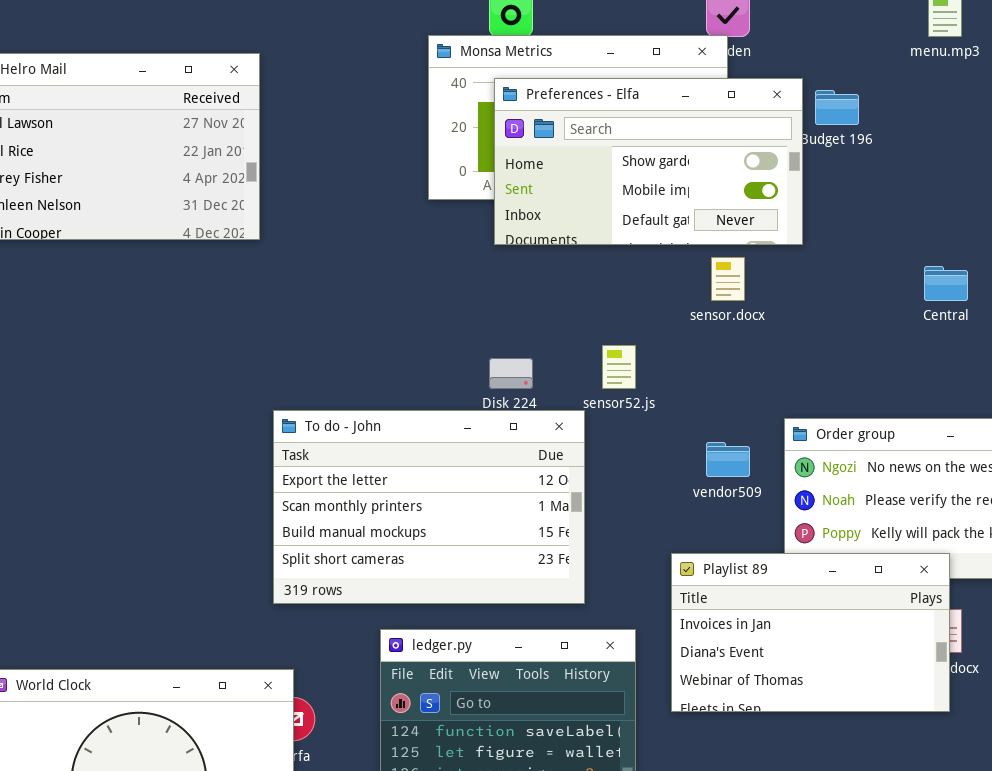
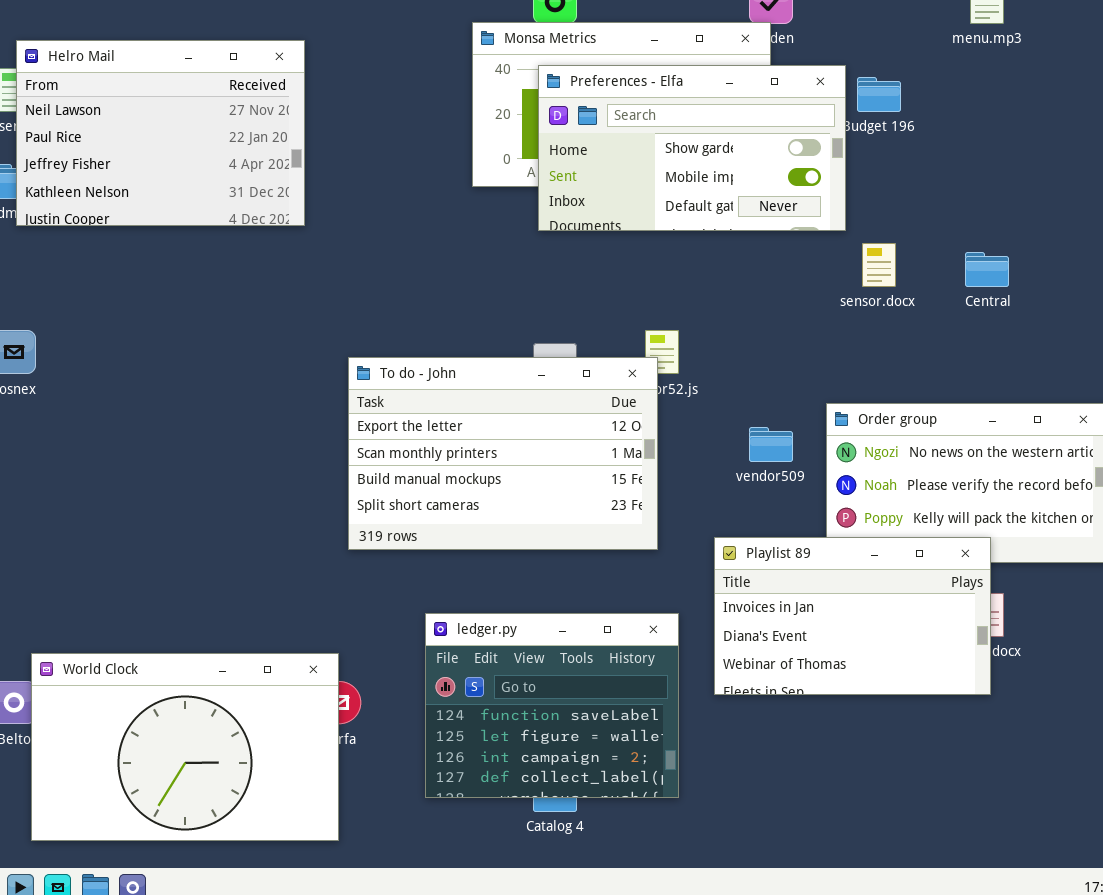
sensor.docx: [711,257,745,301] -> [862,243,896,287], moved
To do - John: [273,410,585,604] -> [348,357,658,550], moved

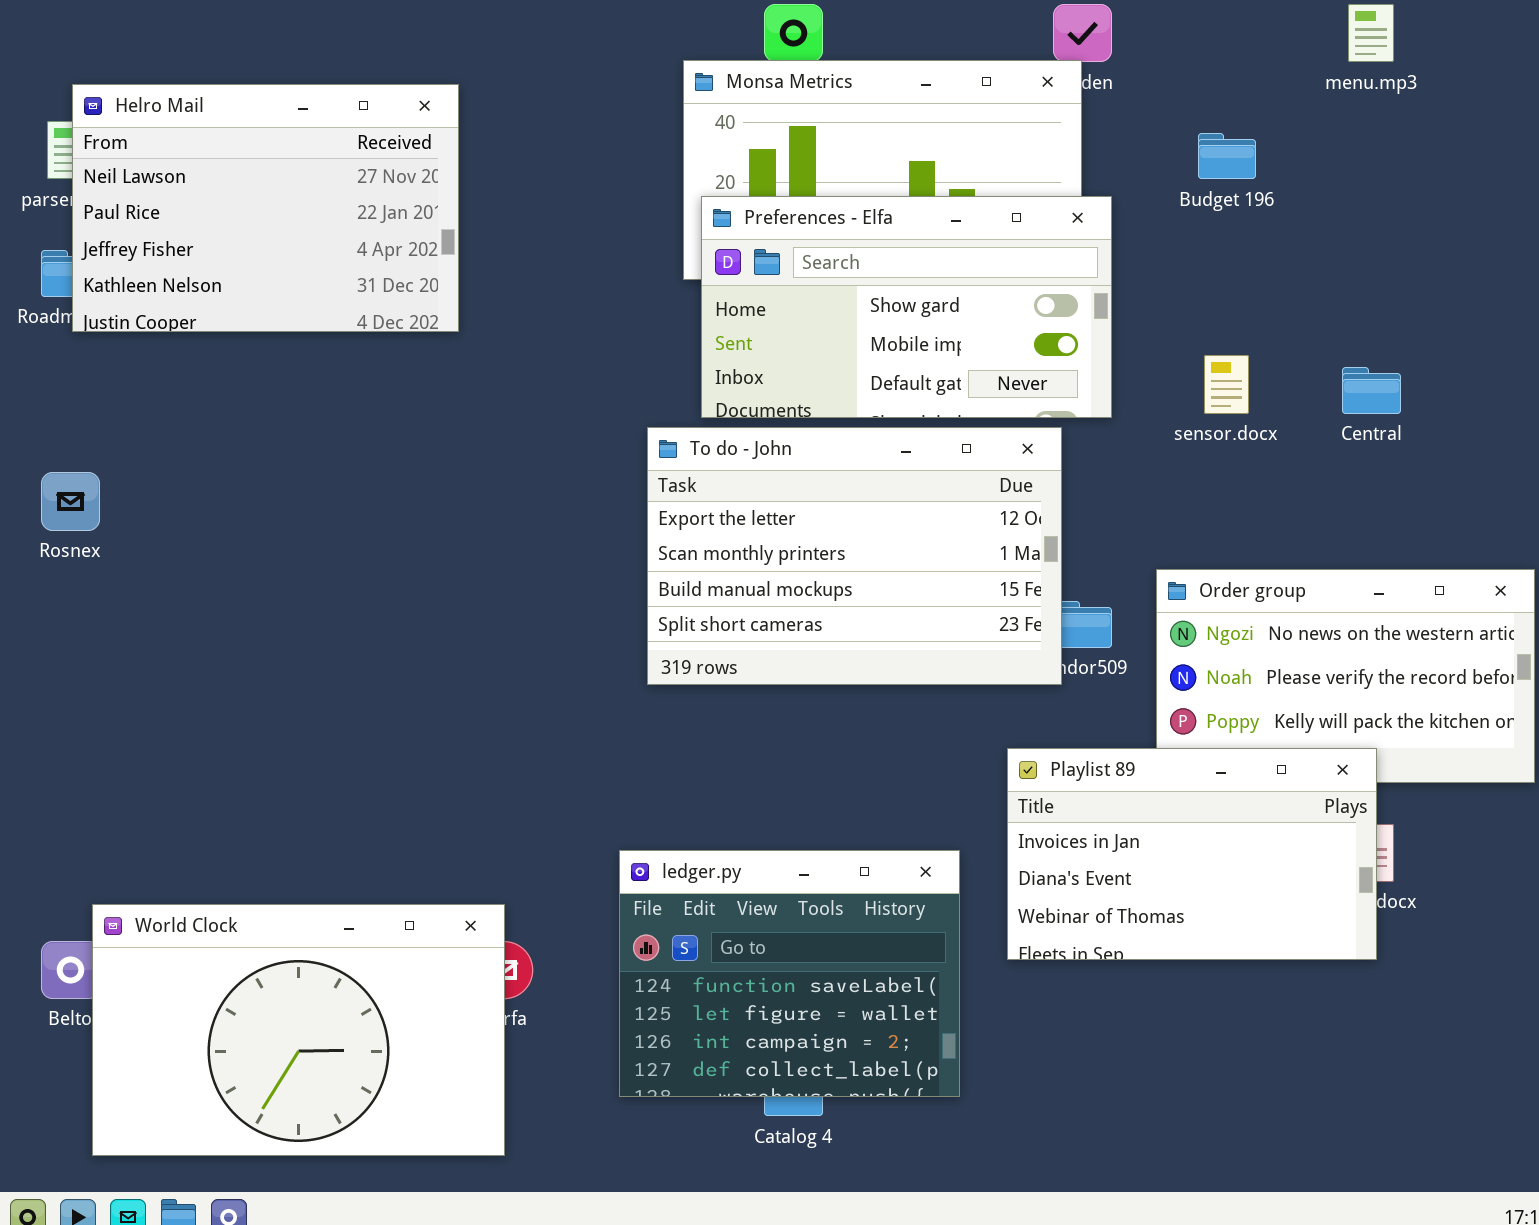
Preferences - Elfa: [538,65,846,231] -> [701,196,1112,418], moved
To do - John: [348,357,658,550] -> [647,427,1062,685], moved

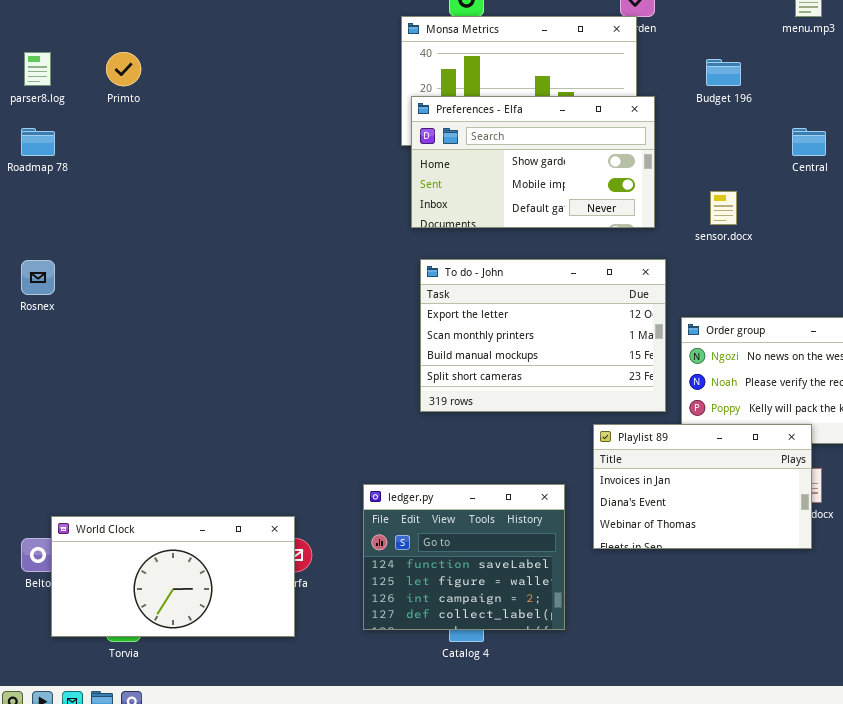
Helro Mail: [72,84,459,332] -> none, closed
Central: [1342,367,1401,414] -> [792,128,826,156], moved
To do - John: [647,427,1062,685] -> [420,259,666,412], moved
World Clock: [92,904,505,1156] -> [51,516,295,637], resized

